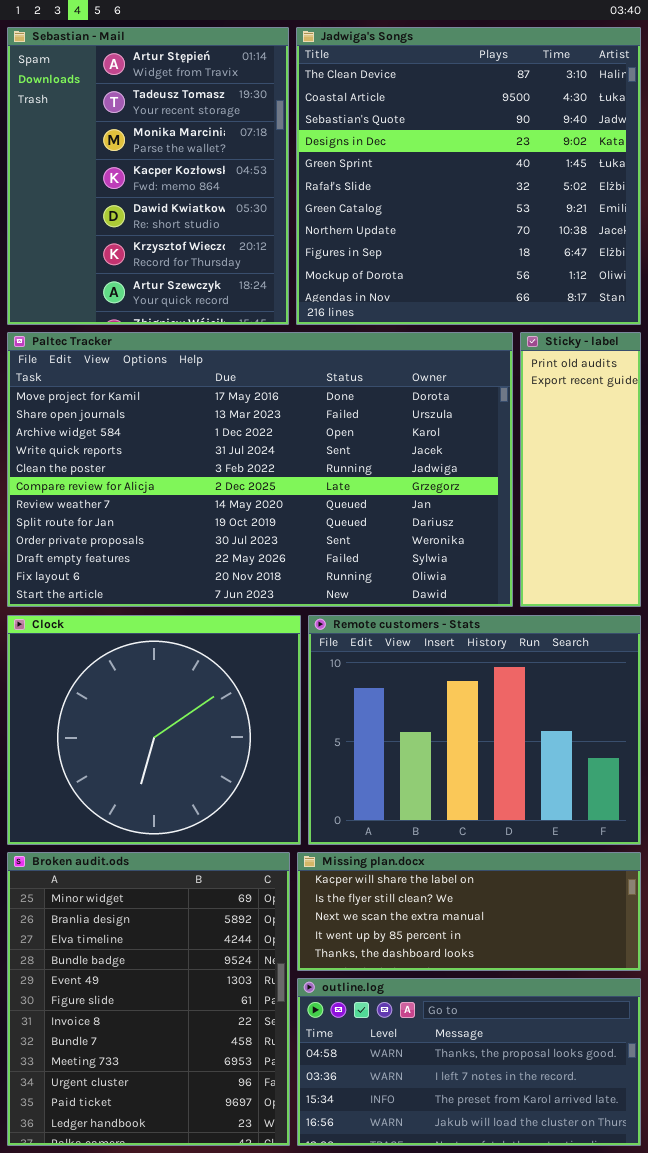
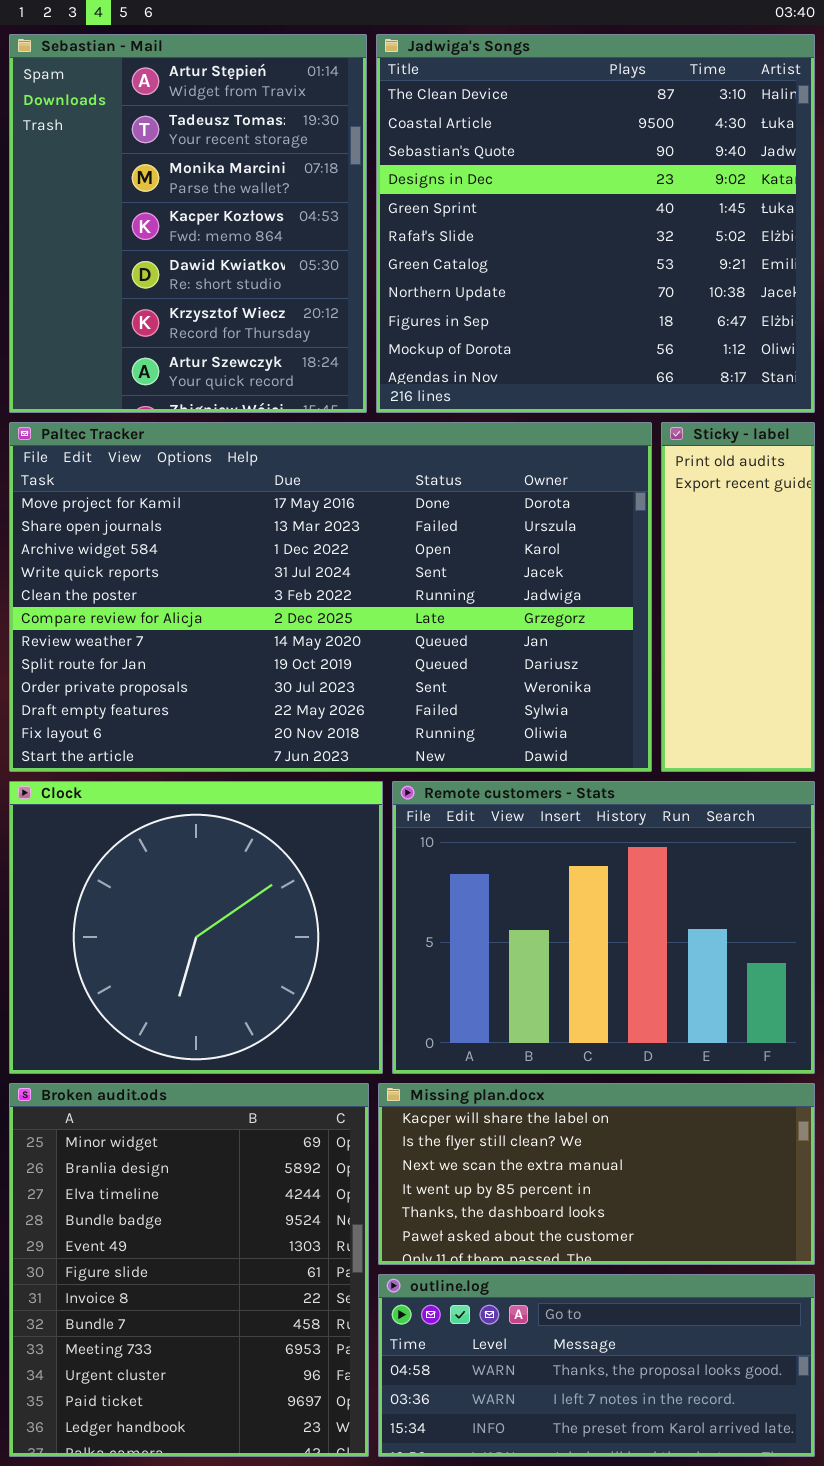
Missing plan.docx: [297,852,641,971] -> [378,1083,815,1265], resized
outline.log: [297,978,641,1146] -> [378,1274,815,1457], resized

